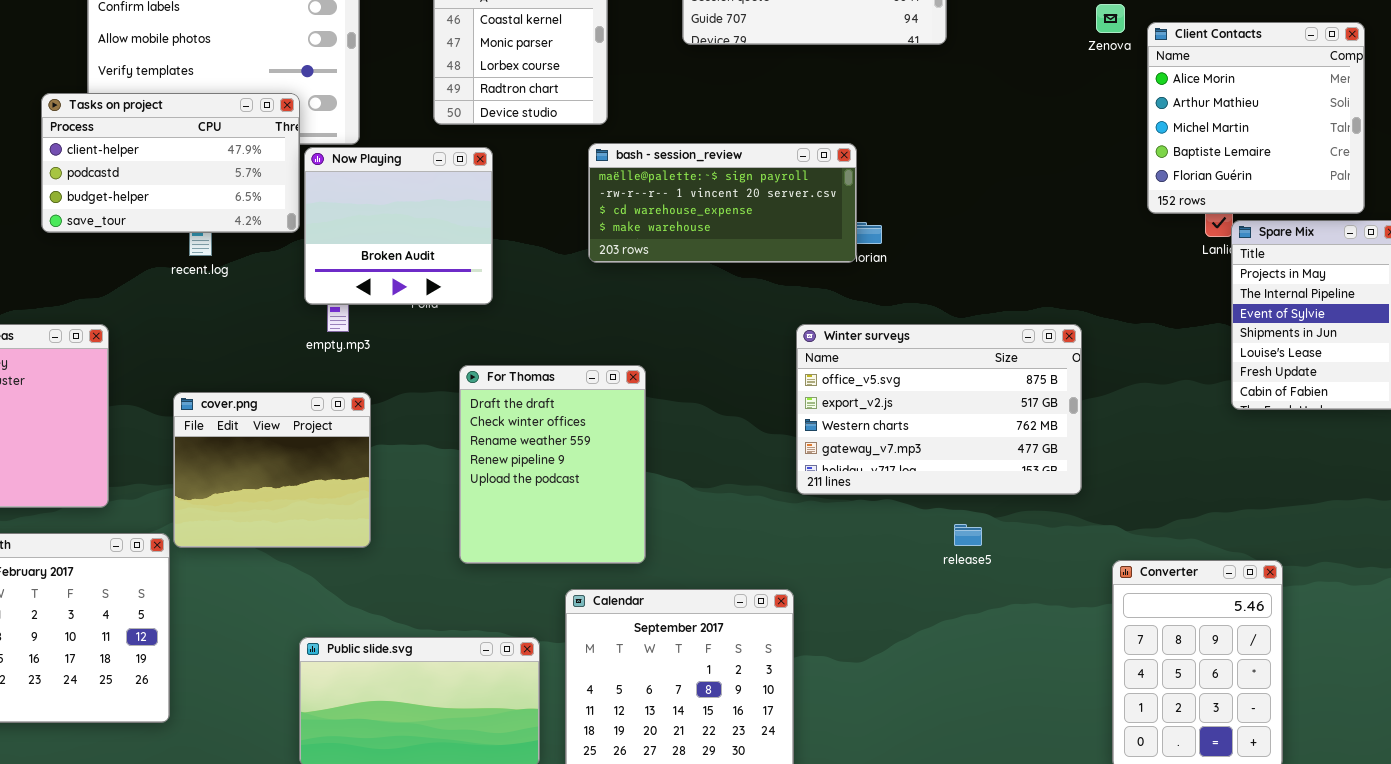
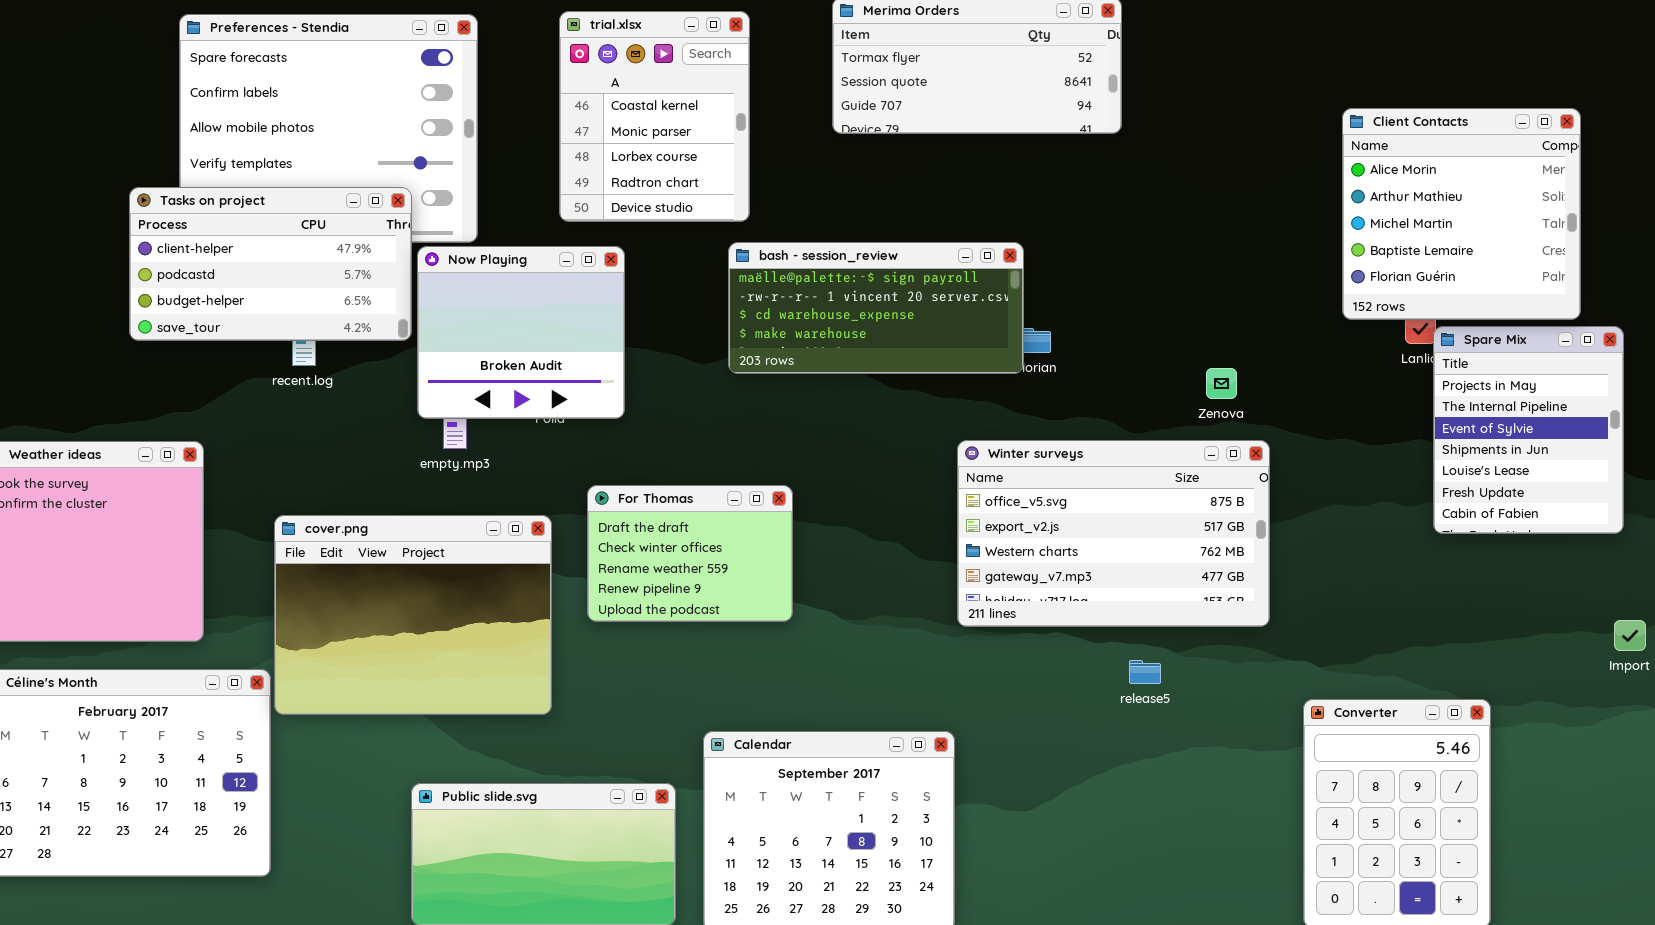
Zenova: [1096,4,1125,33] -> [1206,368,1237,399], moved
For Thomas: [459,365,646,564] -> [587,485,793,622], resized
cover.png: [173,392,371,548] -> [274,515,552,715], resized

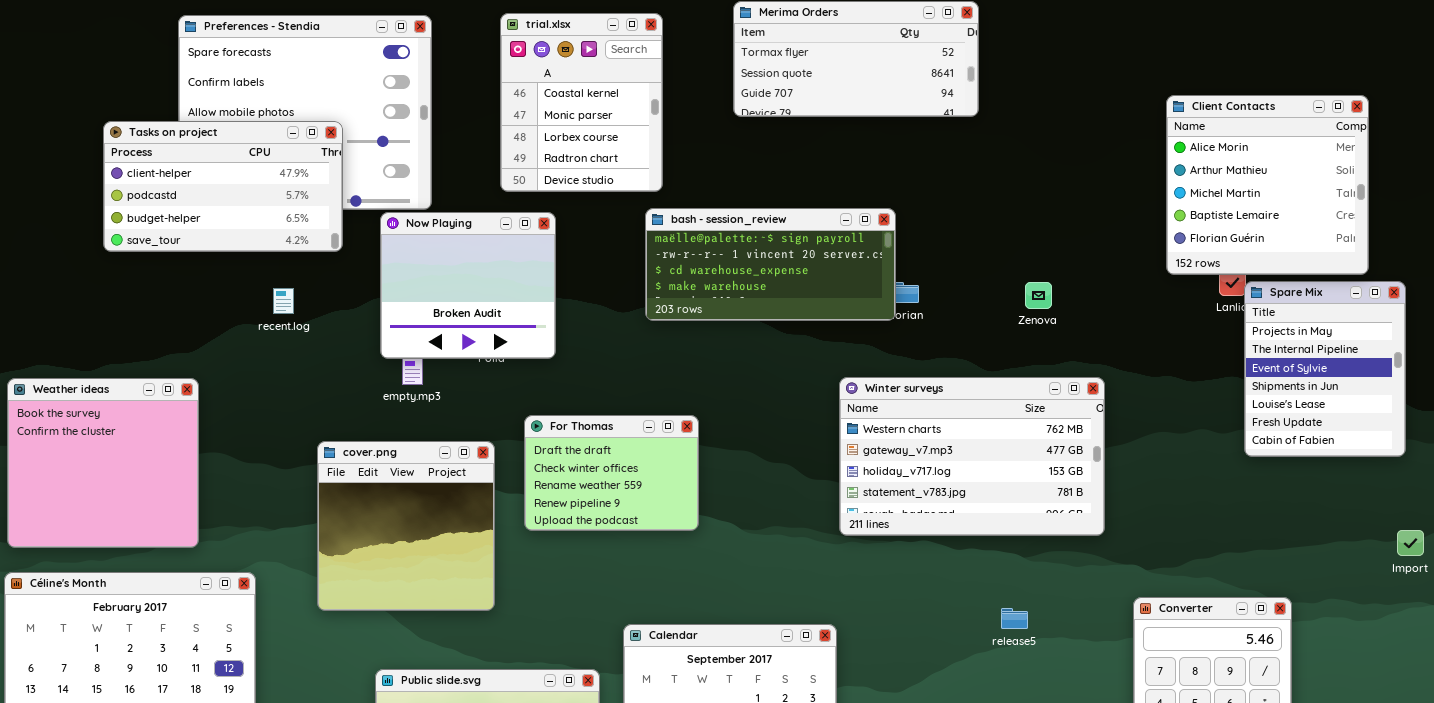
Tasks on project: [129,187,412,341] -> [103,121,343,252], moved
Zenova: [1206,368,1237,399] -> [1025,282,1052,309], moved
Winter surveys: [957,440,1270,627] -> [839,377,1105,536], scrolled down 2 rows
cover.png: [274,515,552,715] -> [317,441,495,611], resized
release5: [1129,660,1161,684] -> [1001,608,1028,629], moved

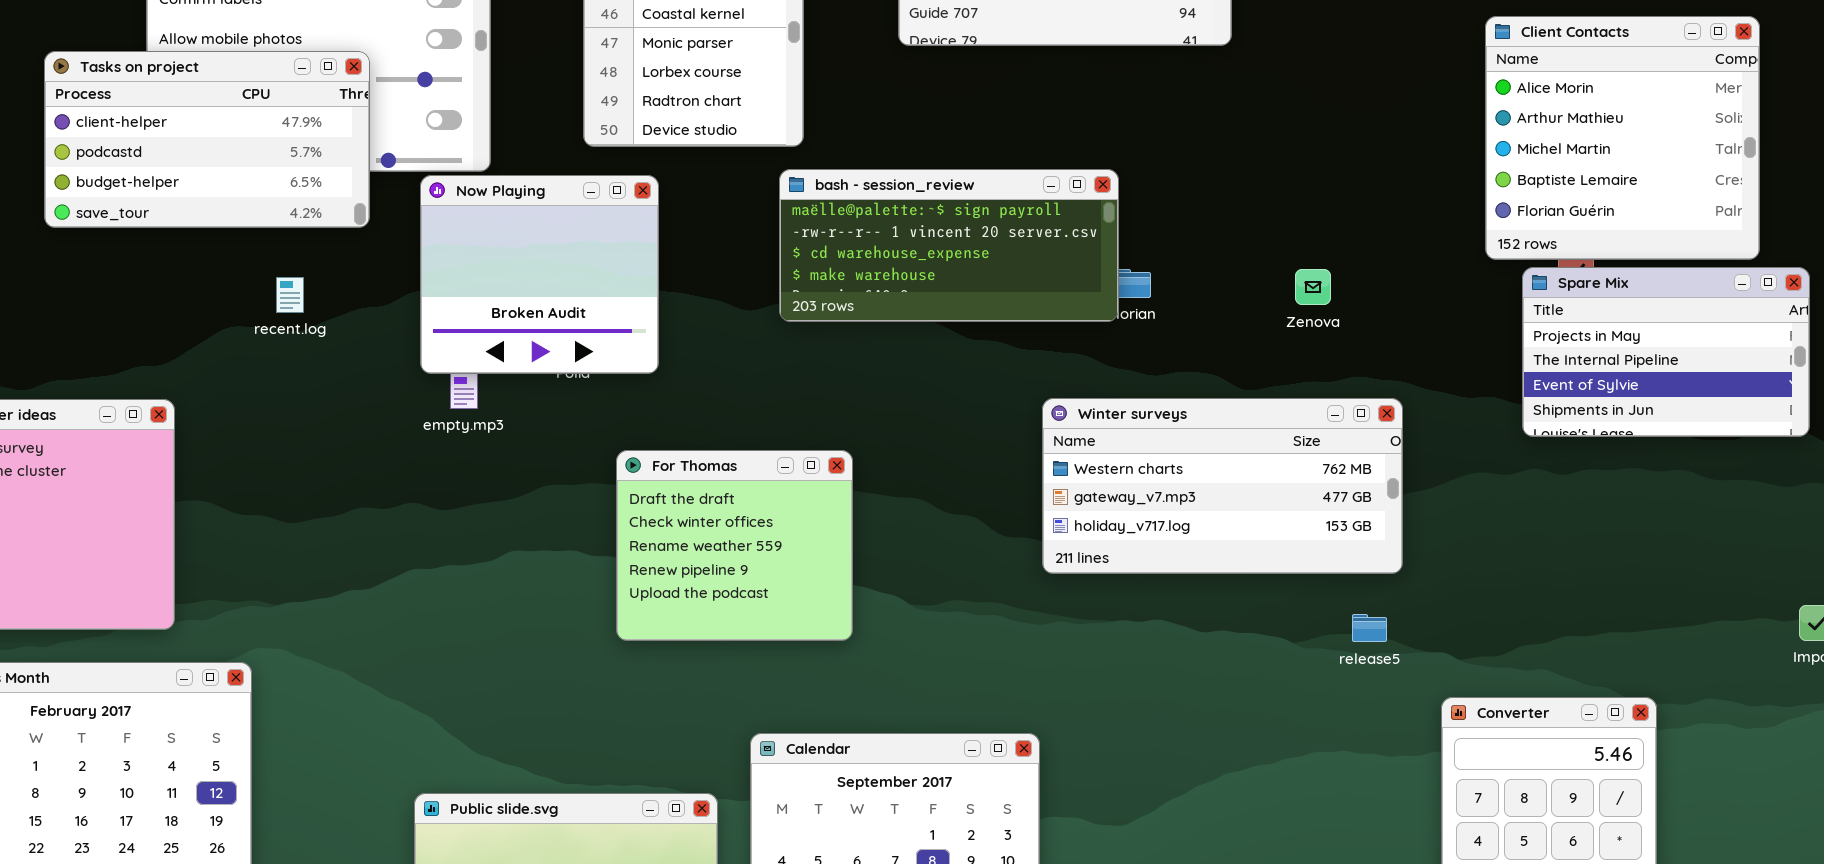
Spare Mix: [1244,281,1406,457] -> [1522,267,1810,437], resized
Winter surveys: [839,377,1105,536] -> [1042,398,1403,574], resized
For Thomas: [524,415,699,531] -> [616,450,853,641], resized
cover.png: [317,441,495,611] -> none, closed
release5: [1001,608,1028,629] -> [1352,614,1387,642], moved

